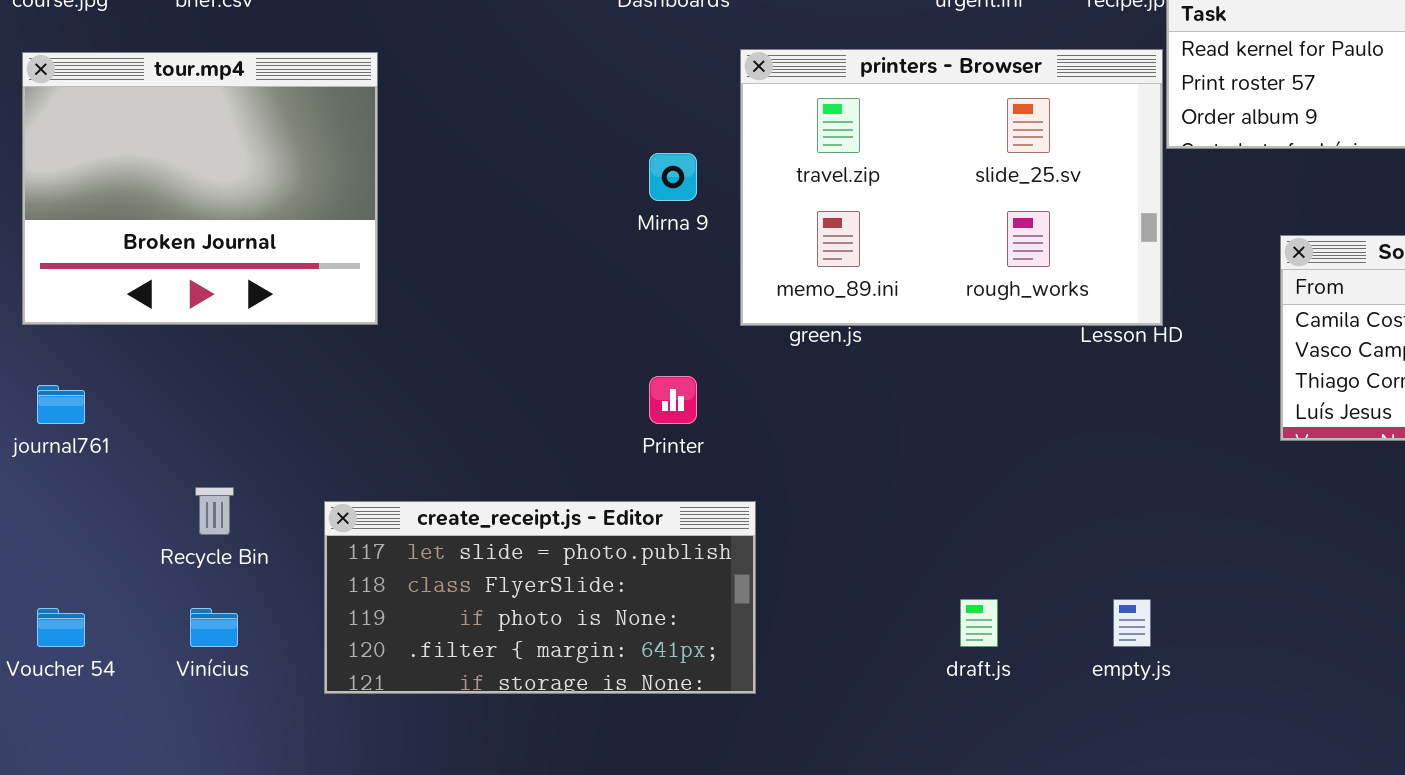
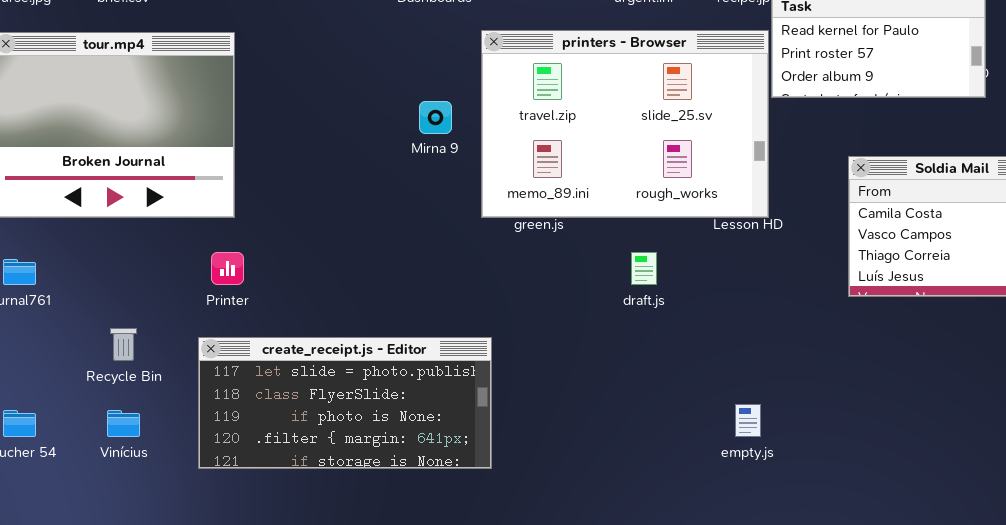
Printer: [649,376,697,424] -> [211,252,244,285], moved
draft.js: [960,599,998,647] -> [631,252,657,285], moved

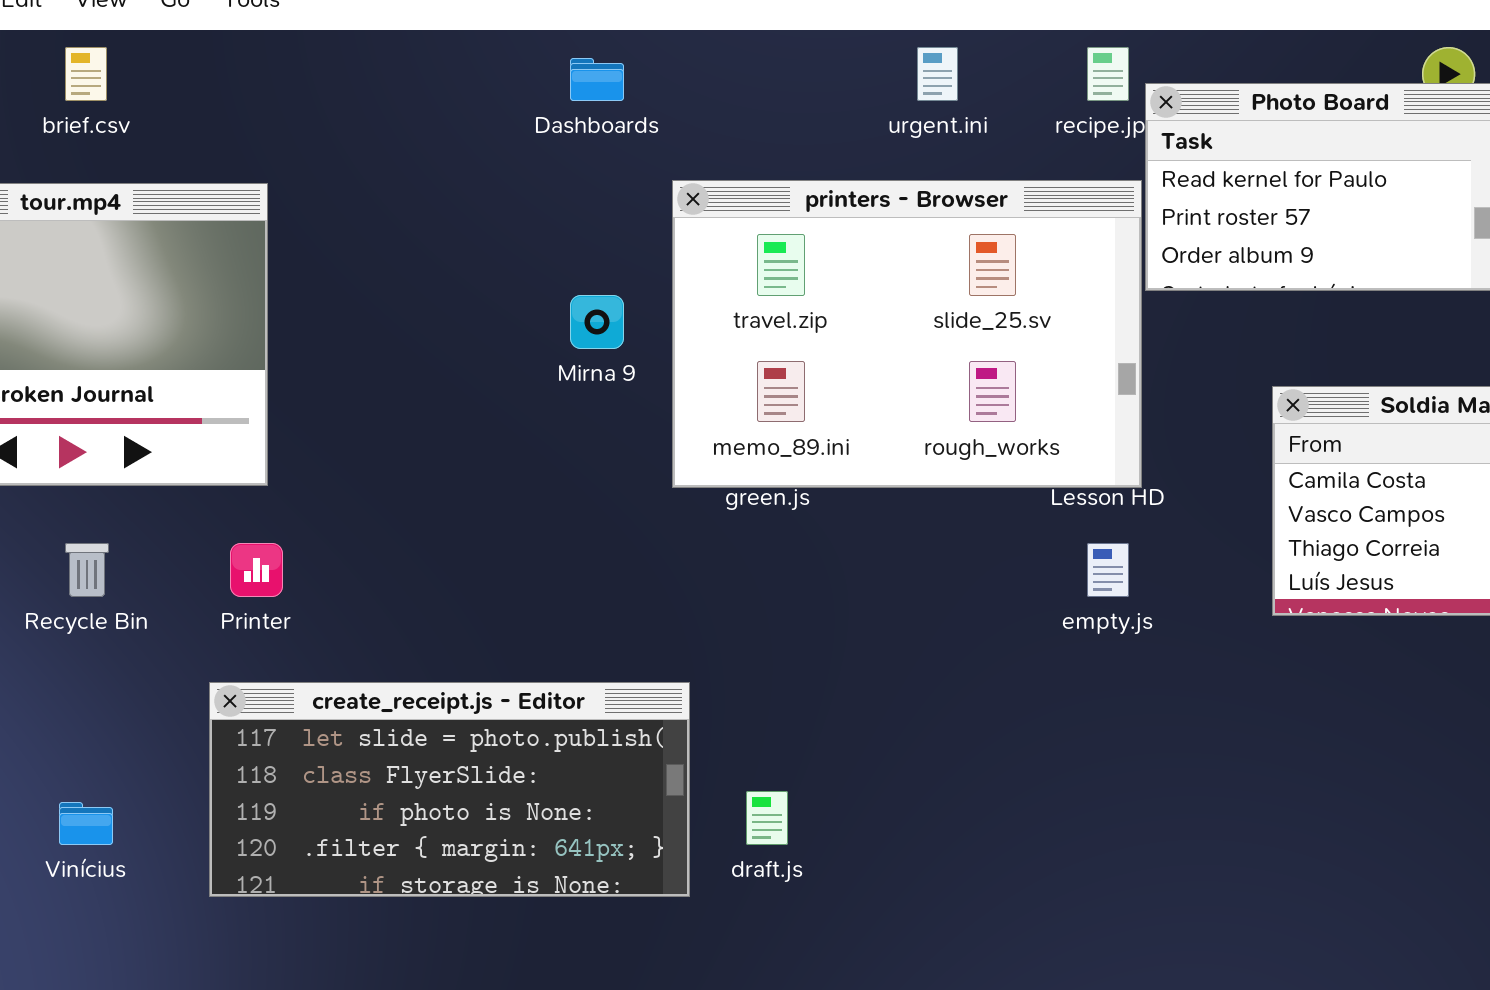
draft.js: [631,252,657,285] -> [746,791,788,845], moved
Recycle Bin: [110,328,137,361] -> [65,543,109,597], moved
empty.js: [735,404,761,437] -> [1087,543,1129,597], moved

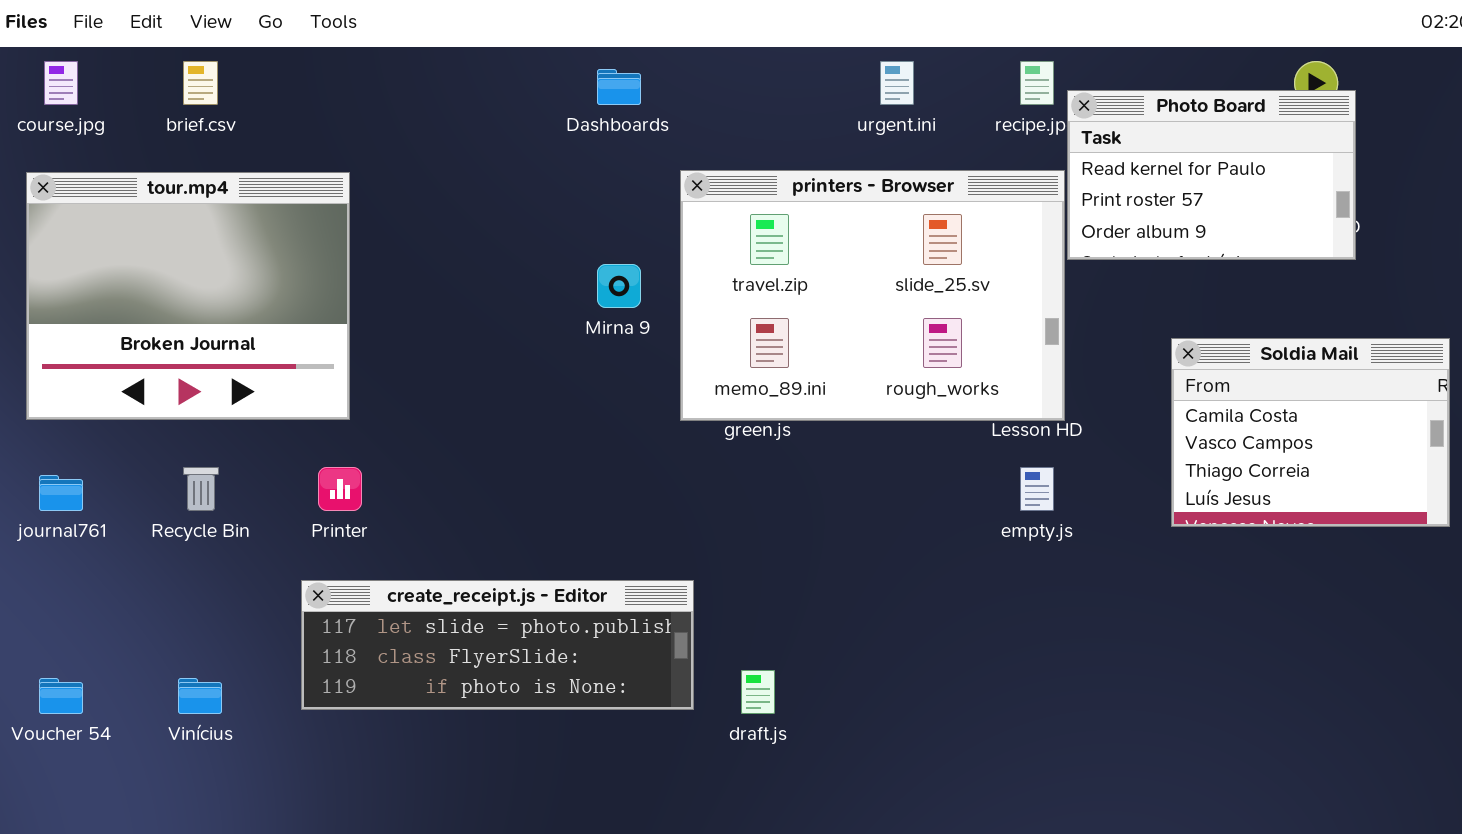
create_receipt.js - Editor: [209,682,690,897] -> [301,580,694,710], resized

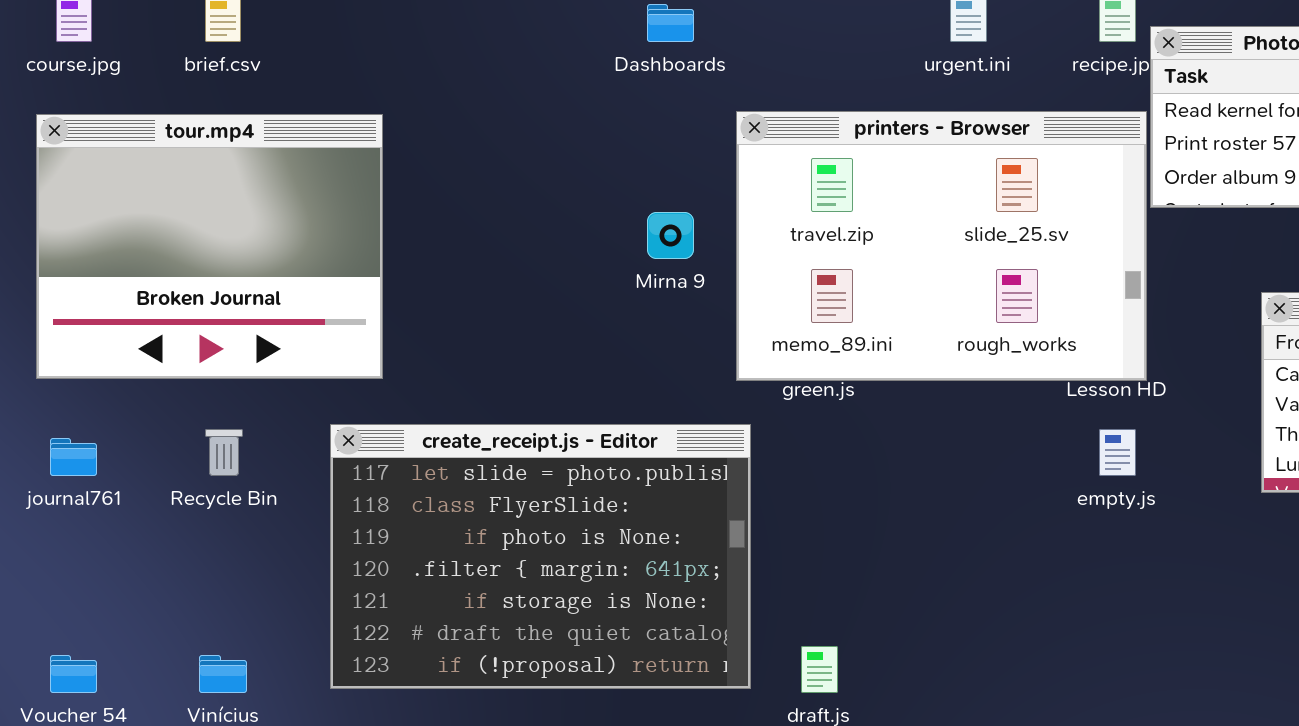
create_receipt.js - Editor: [301,580,694,710] -> [330,424,751,689], resized

